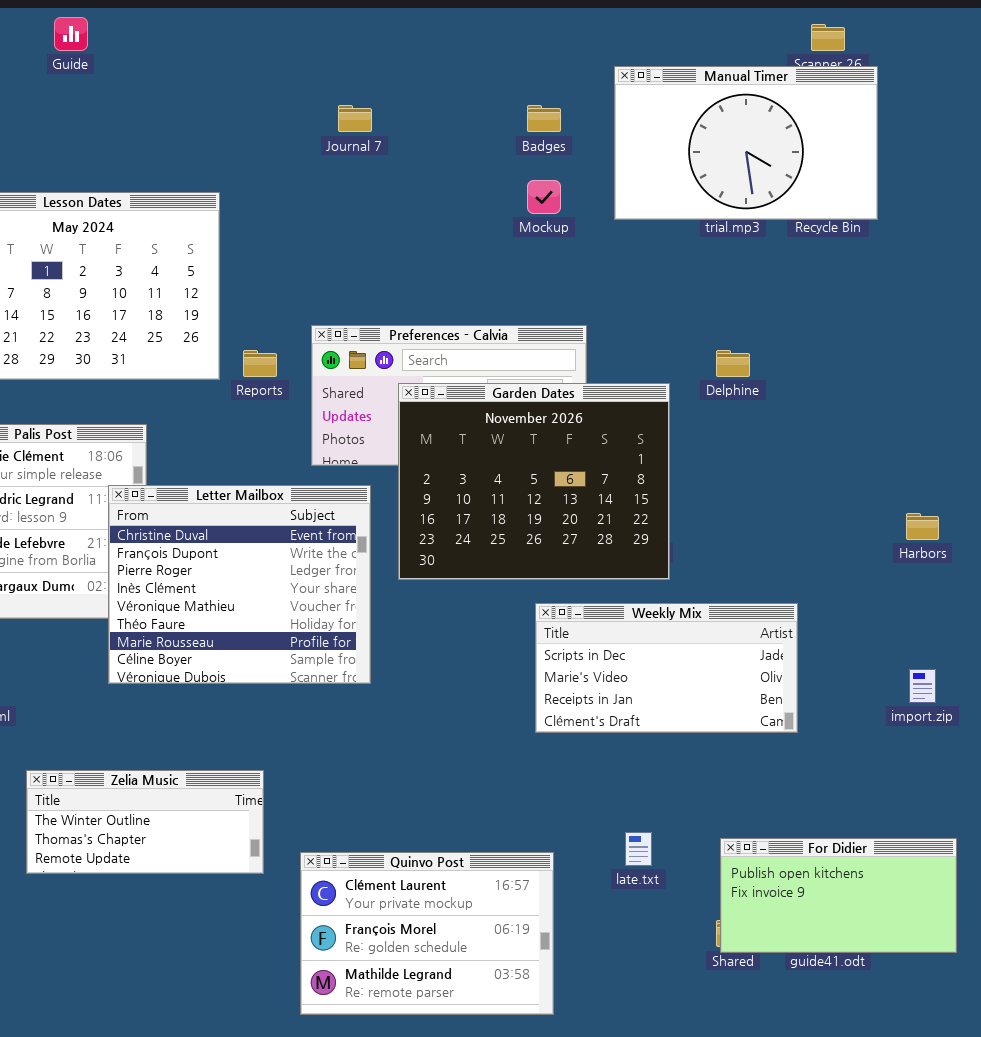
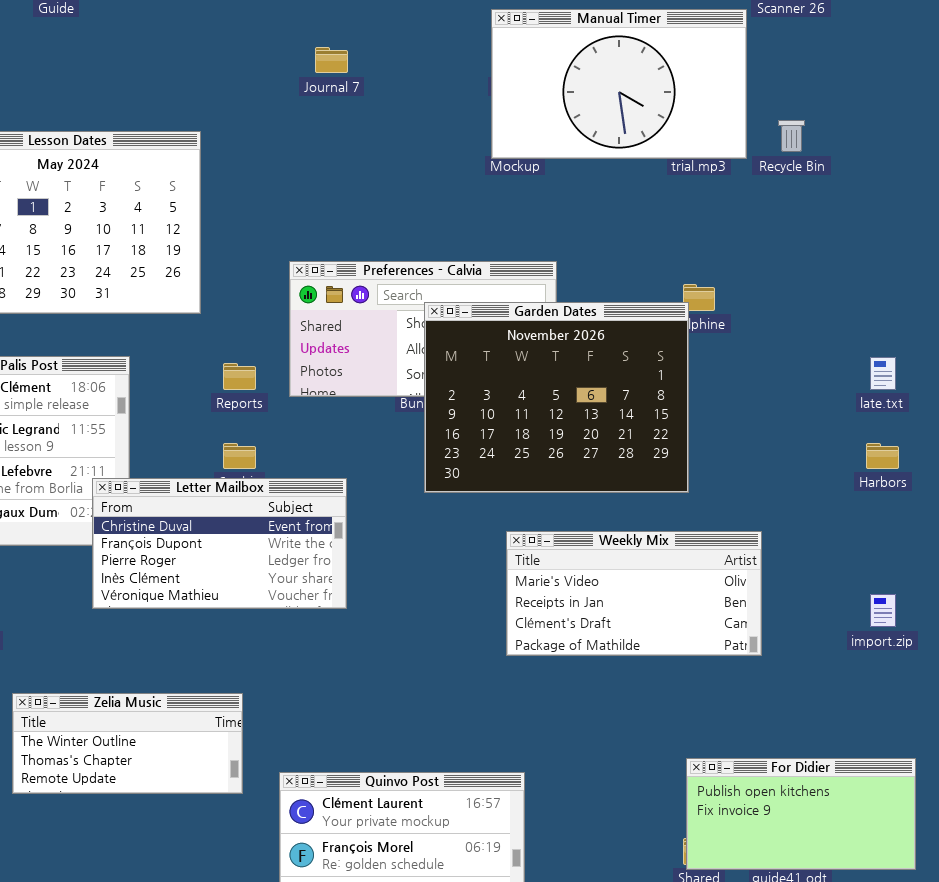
Manual Timer: [614,66,878,220] -> [491,9,747,159], moved
Reports: [243,350,277,377] -> [223,363,256,390], moved
Garden Dates: [398,383,670,580] -> [424,302,689,493], moved
Letter Mailbox: [108,485,371,684] -> [92,478,347,609], resized
Weekly Mix: [535,603,798,733] -> [506,531,762,656], scrolled down 1 row
late.txt: [625,832,652,866] -> [870,357,896,390], moved

